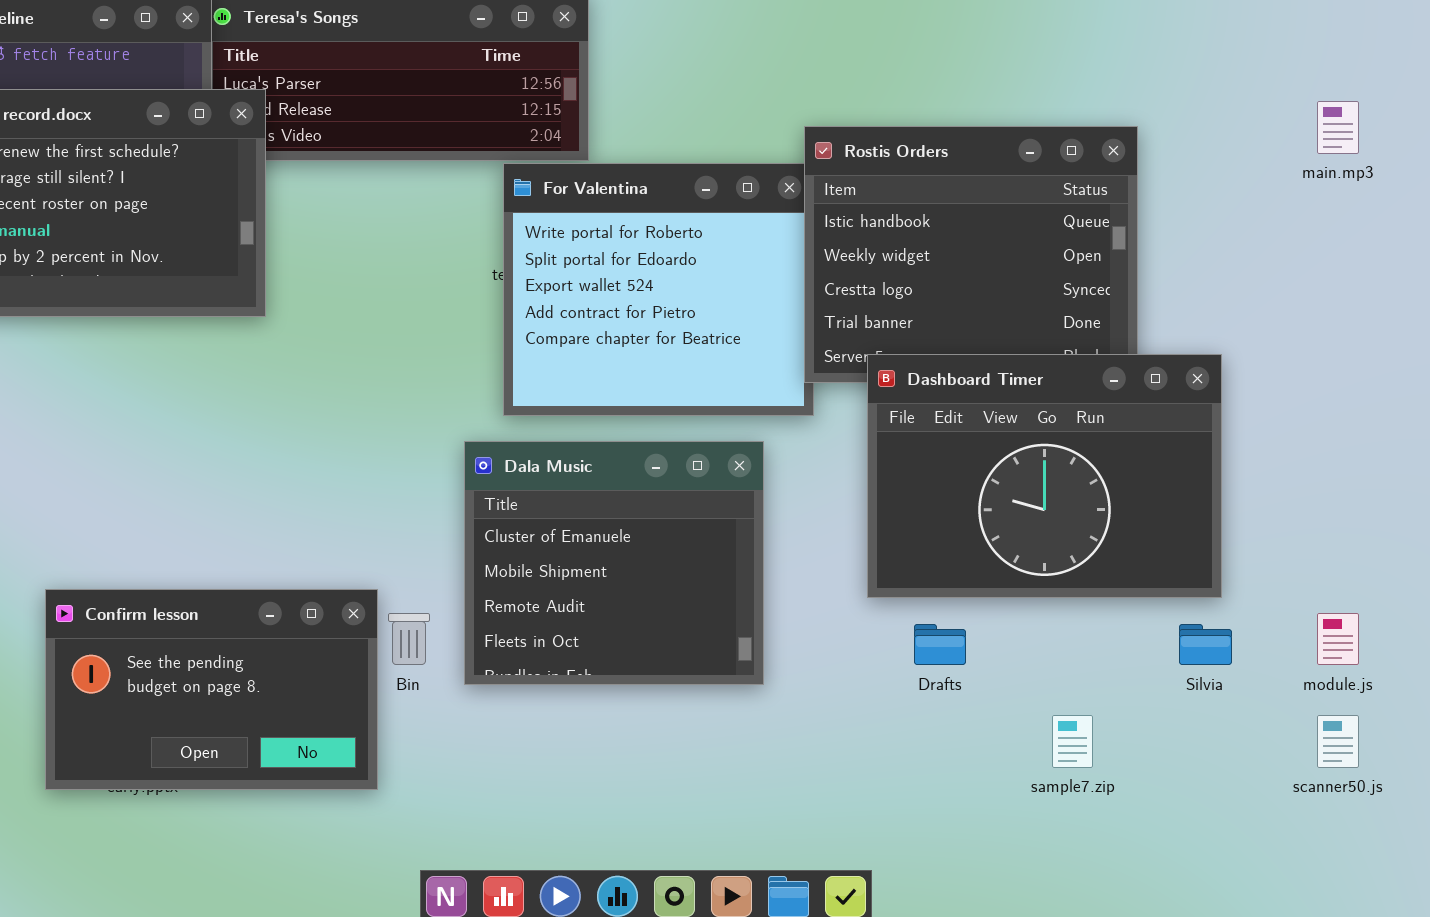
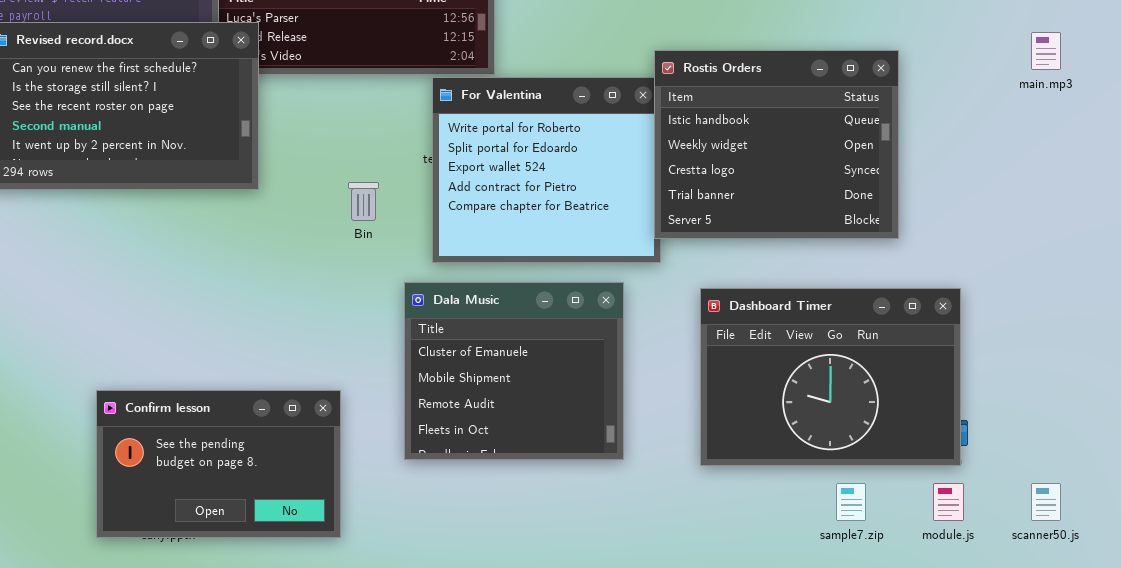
Dashboard Timer: [867,354,1222,598] -> [700,288,961,466], moved
Bin: [388,613,430,665] -> [348,182,379,221], moved
module.js: [1317,613,1359,665] -> [933,483,964,521], moved

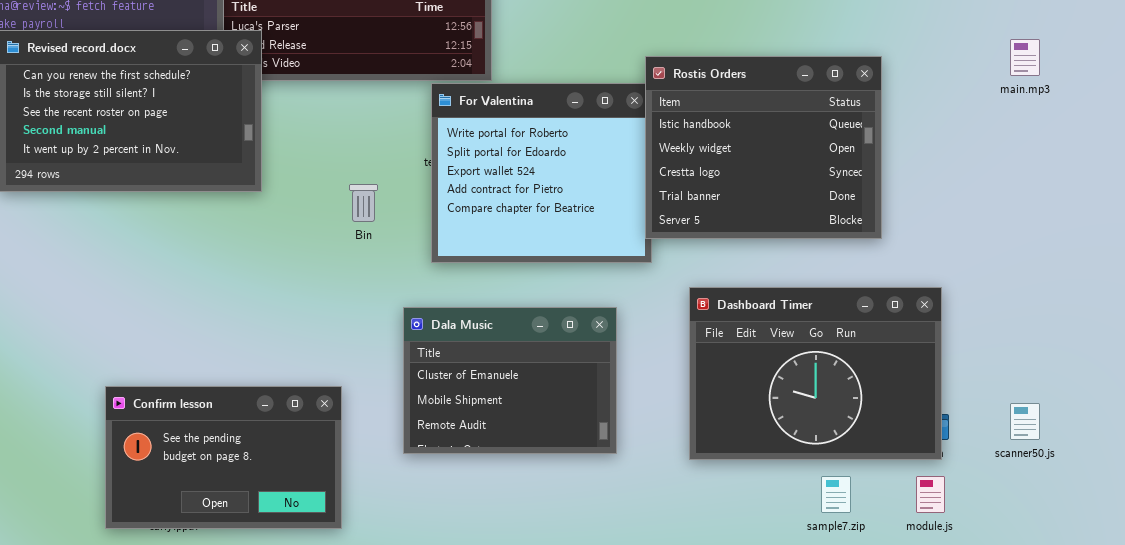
Dala Music: [404,282,624,460] -> [403,307,617,454], resized
scanner50.js: [1031,483,1061,521] -> [1010,403,1040,440], moved

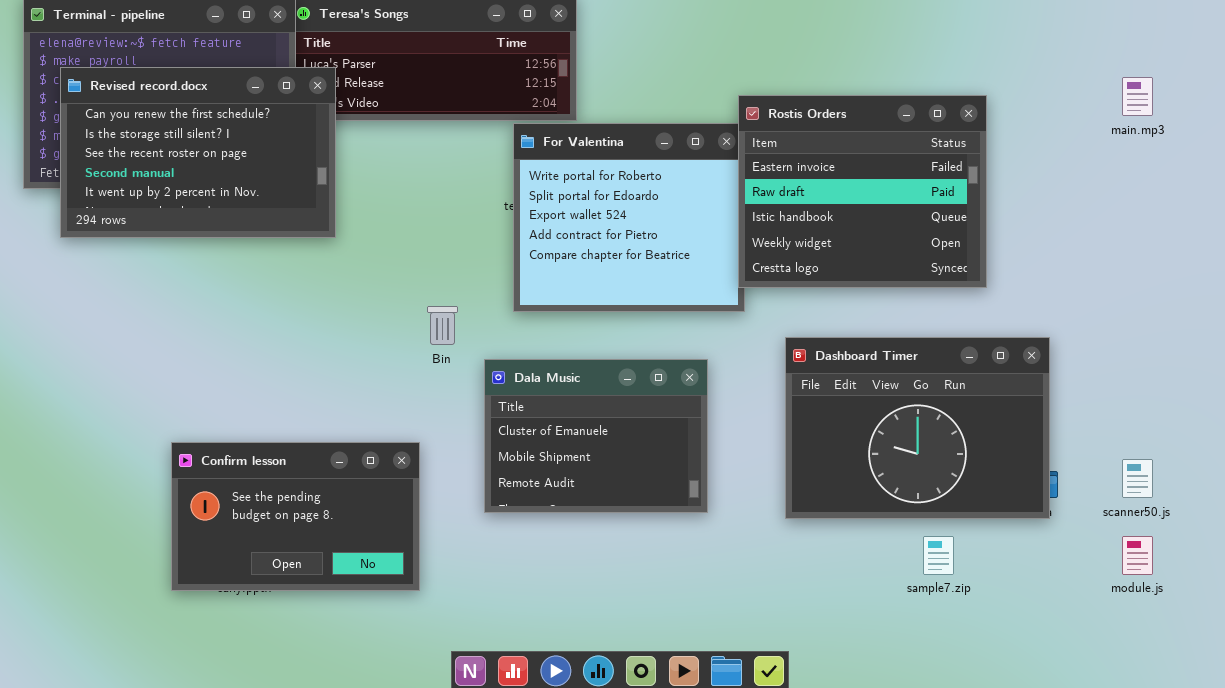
Rostis Orders: [645,56,882,239] -> [738,95,987,288], scrolled up 2 rows
Bin: [349,184,378,222] -> [427,306,458,345], moved
module.js: [916,476,945,513] -> [1122,536,1153,575], moved

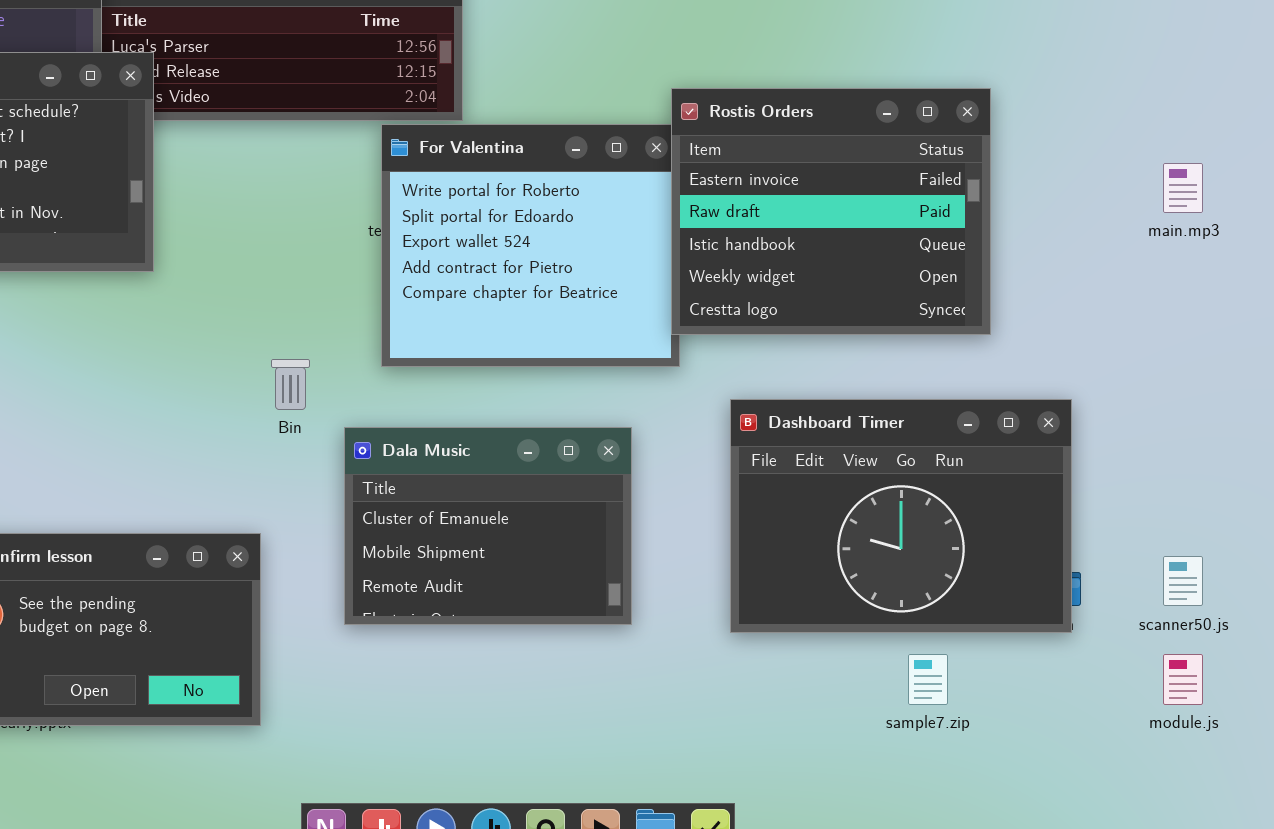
main.mp3: [1122,77,1153,116] -> [1163,163,1203,213], moved

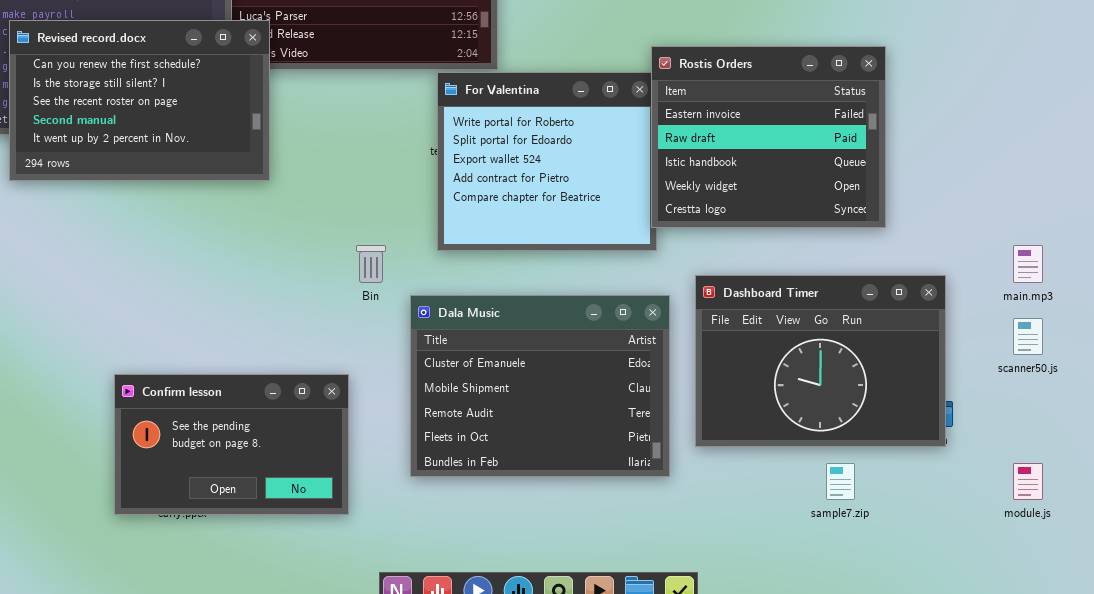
main.mp3: [1163,163,1203,213] -> [1013,245,1043,283], moved
Dala Music: [344,427,632,625] -> [410,295,670,477], resized
scanner50.js: [1163,556,1203,606] -> [1013,318,1043,355], moved

